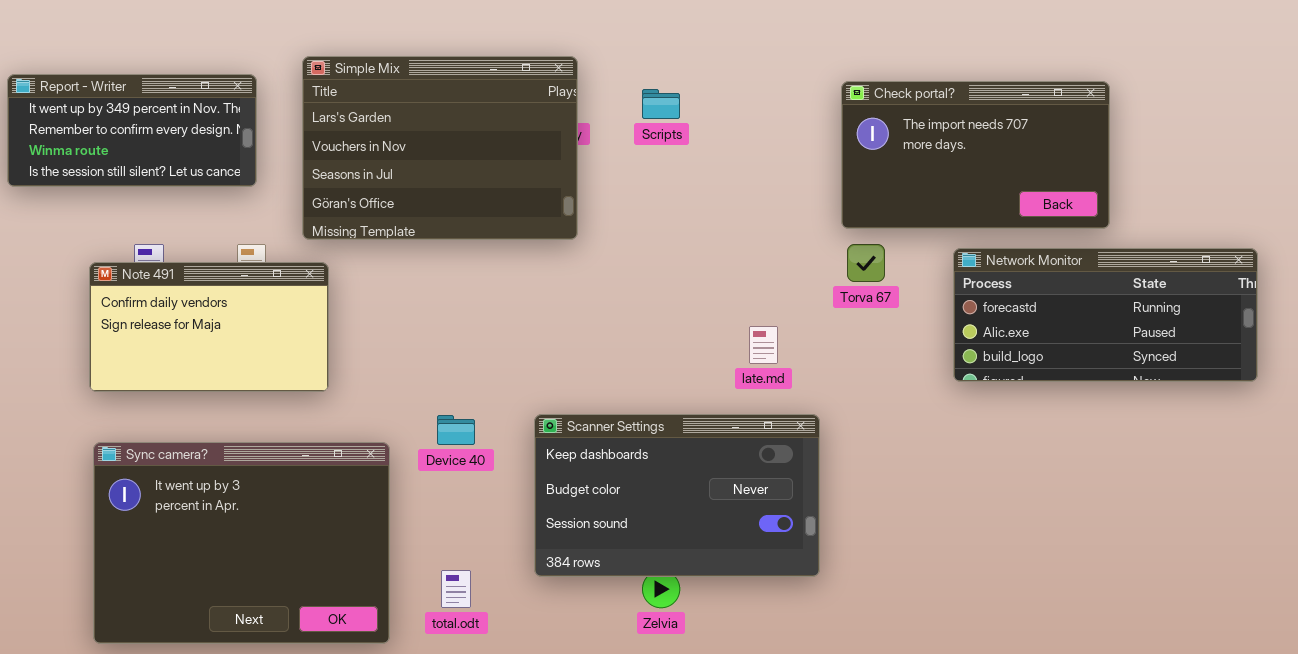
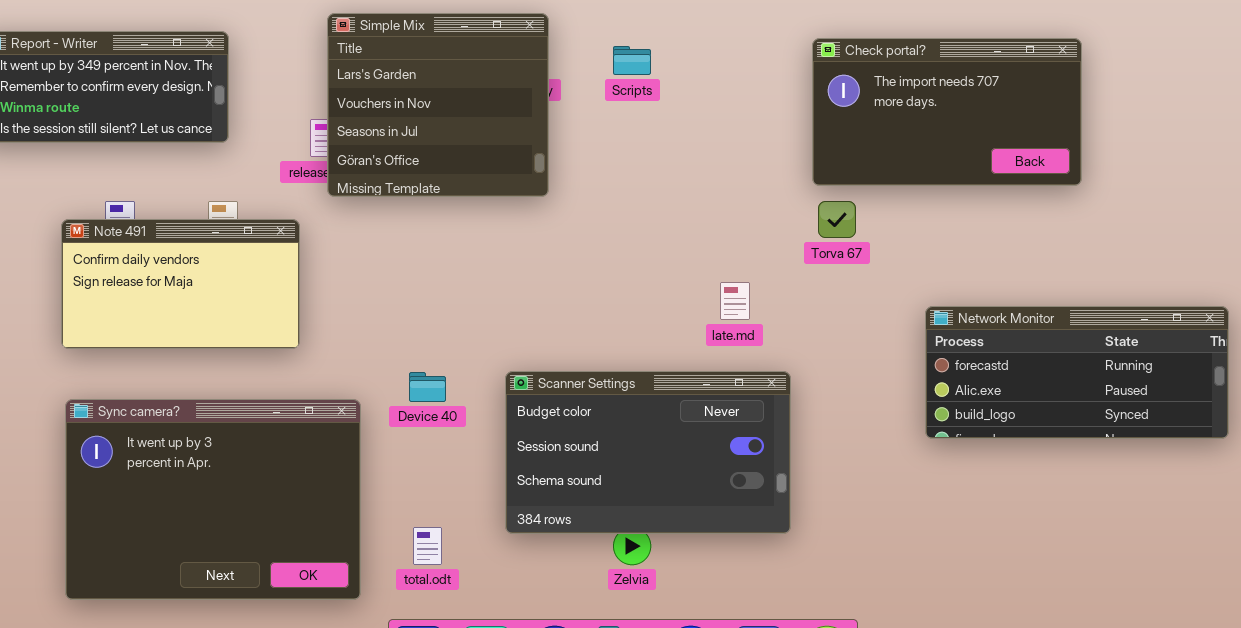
Simple Mix: [302,56,578,240] -> [327,13,549,197], resized
Network Monitor: [953,248,1258,382] -> [925,306,1229,439], moved
Scanner Settings: [534,414,820,577] -> [505,371,791,534], scrolled down 1 row

